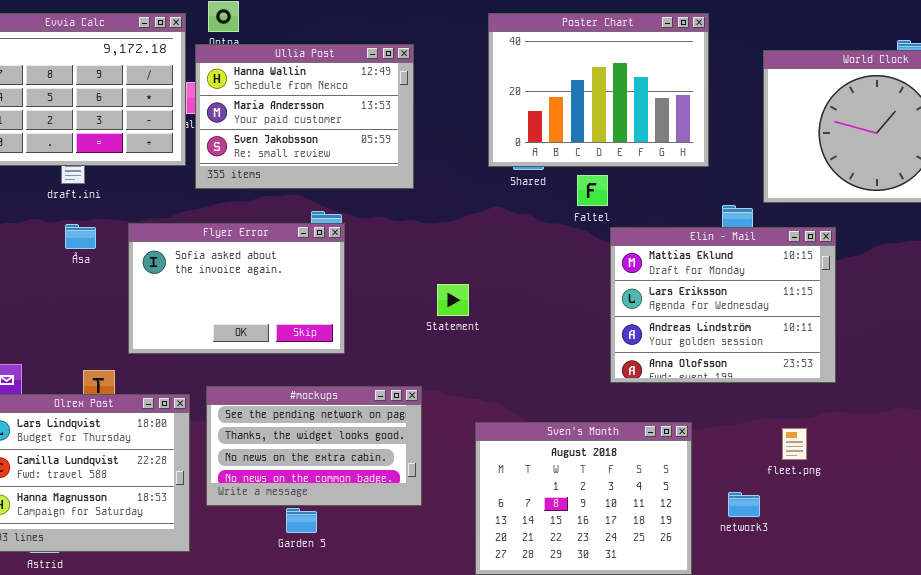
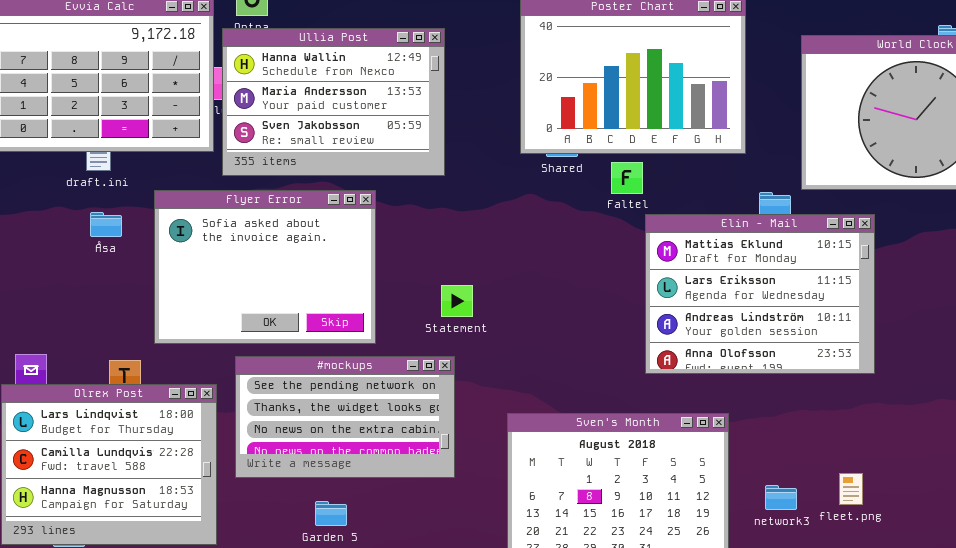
Flyer Error: [128,223,345,354] -> [154,190,376,344], resized
Statement: [437,284,469,316] -> [441,285,473,317], moved
#mockups: [206,386,422,506] -> [235,356,455,478], moved
fleet.png: [782,428,807,460] -> [839,473,863,505], moved

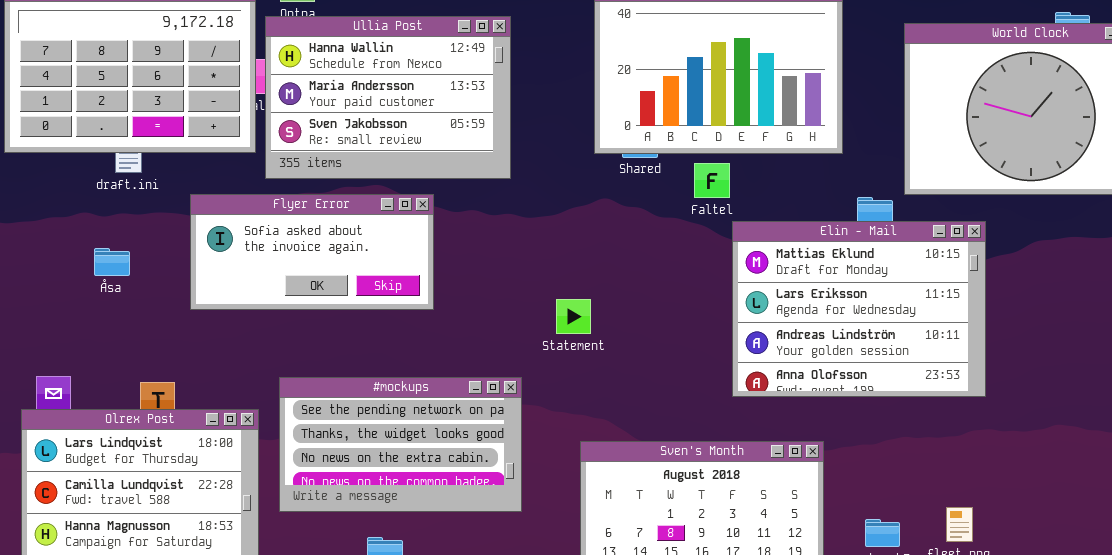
Flyer Error: [154,190,376,344] -> [190,194,434,310], resized
Åsa: [90,212,122,237] -> [94,248,130,276], moved
Statement: [441,285,473,317] -> [556,299,591,334], moved

